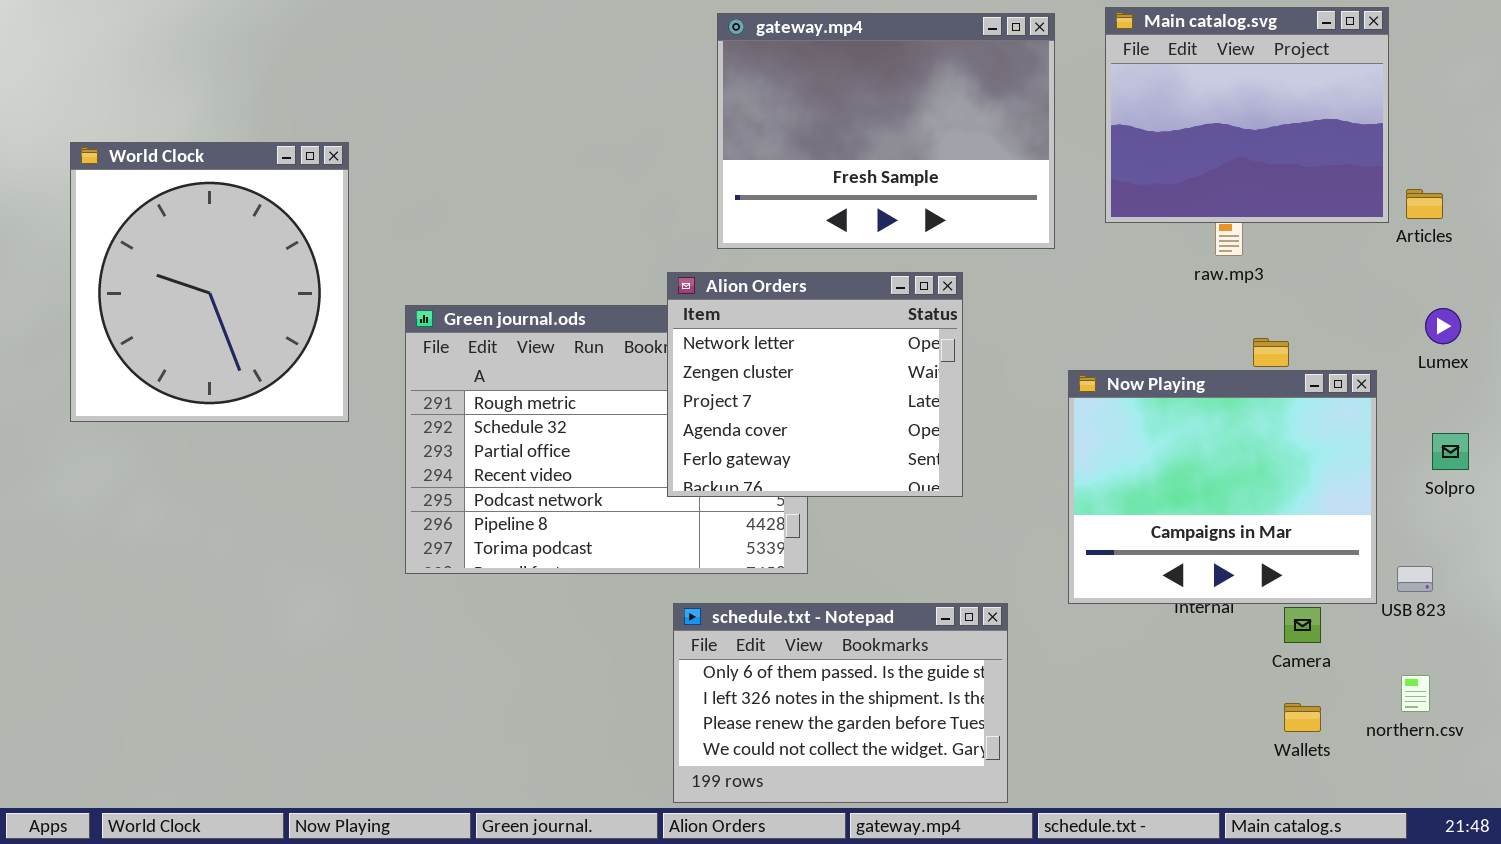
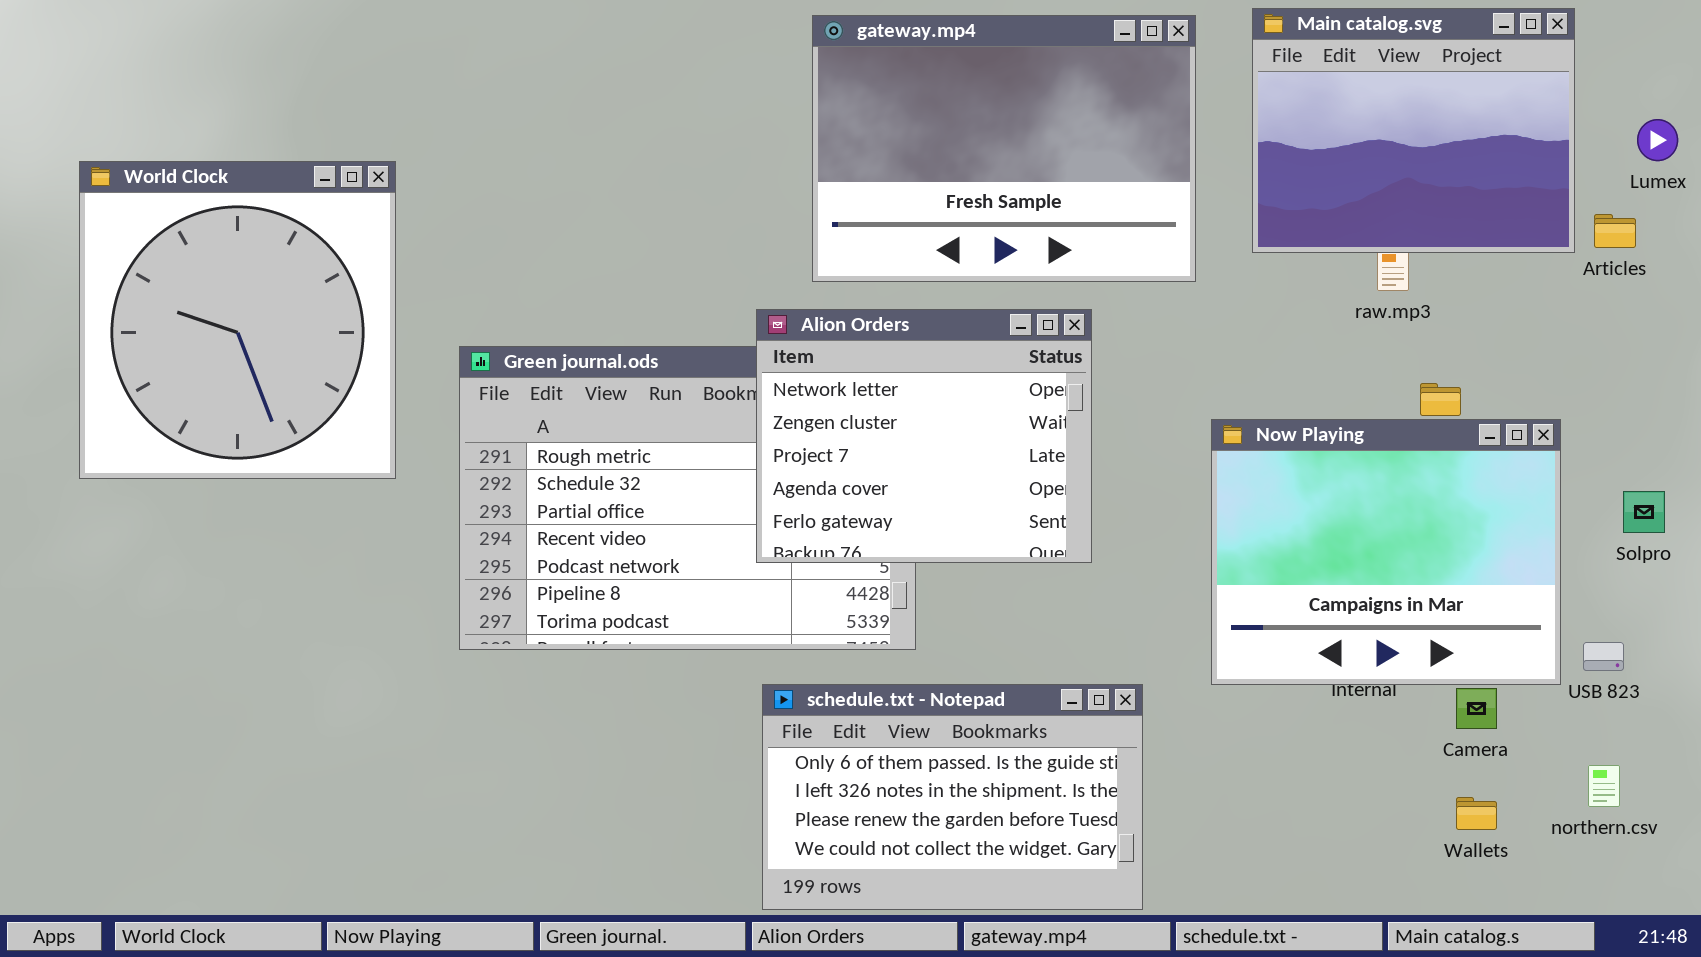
Lumex: [1425,308,1461,344] -> [1637,119,1678,161], moved

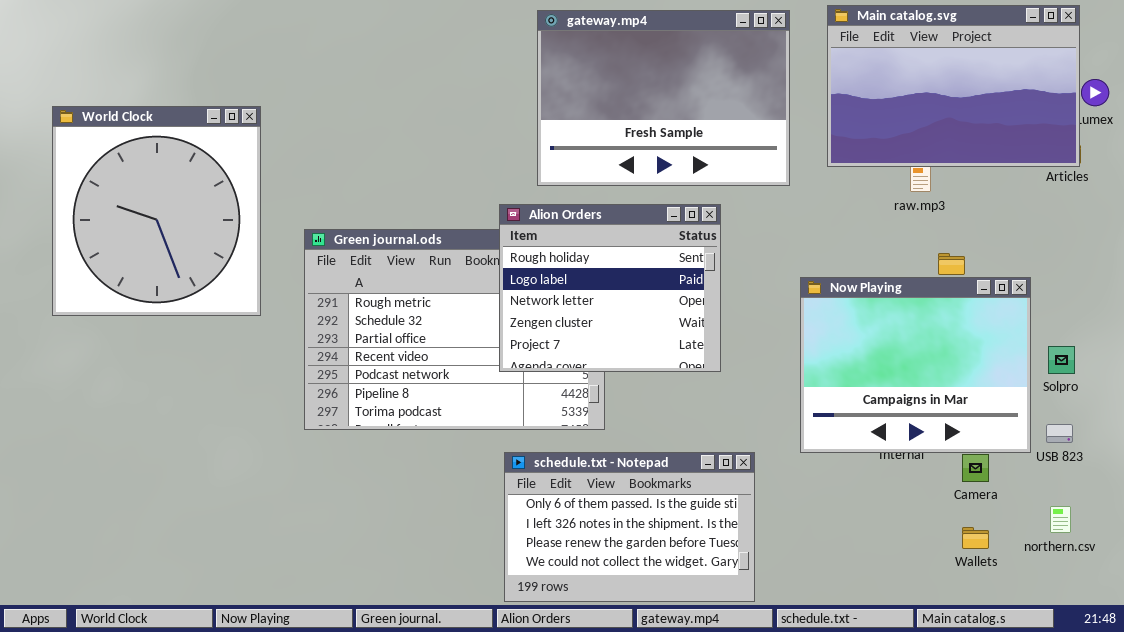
Main catalog.svg: [1252,8,1575,253] -> [827,5,1080,167], resized
Alion Orders: [756,309,1092,563] -> [499,204,721,372], scrolled up 2 rows
Solpro: [1623,491,1665,533] -> [1048,346,1075,374], moved

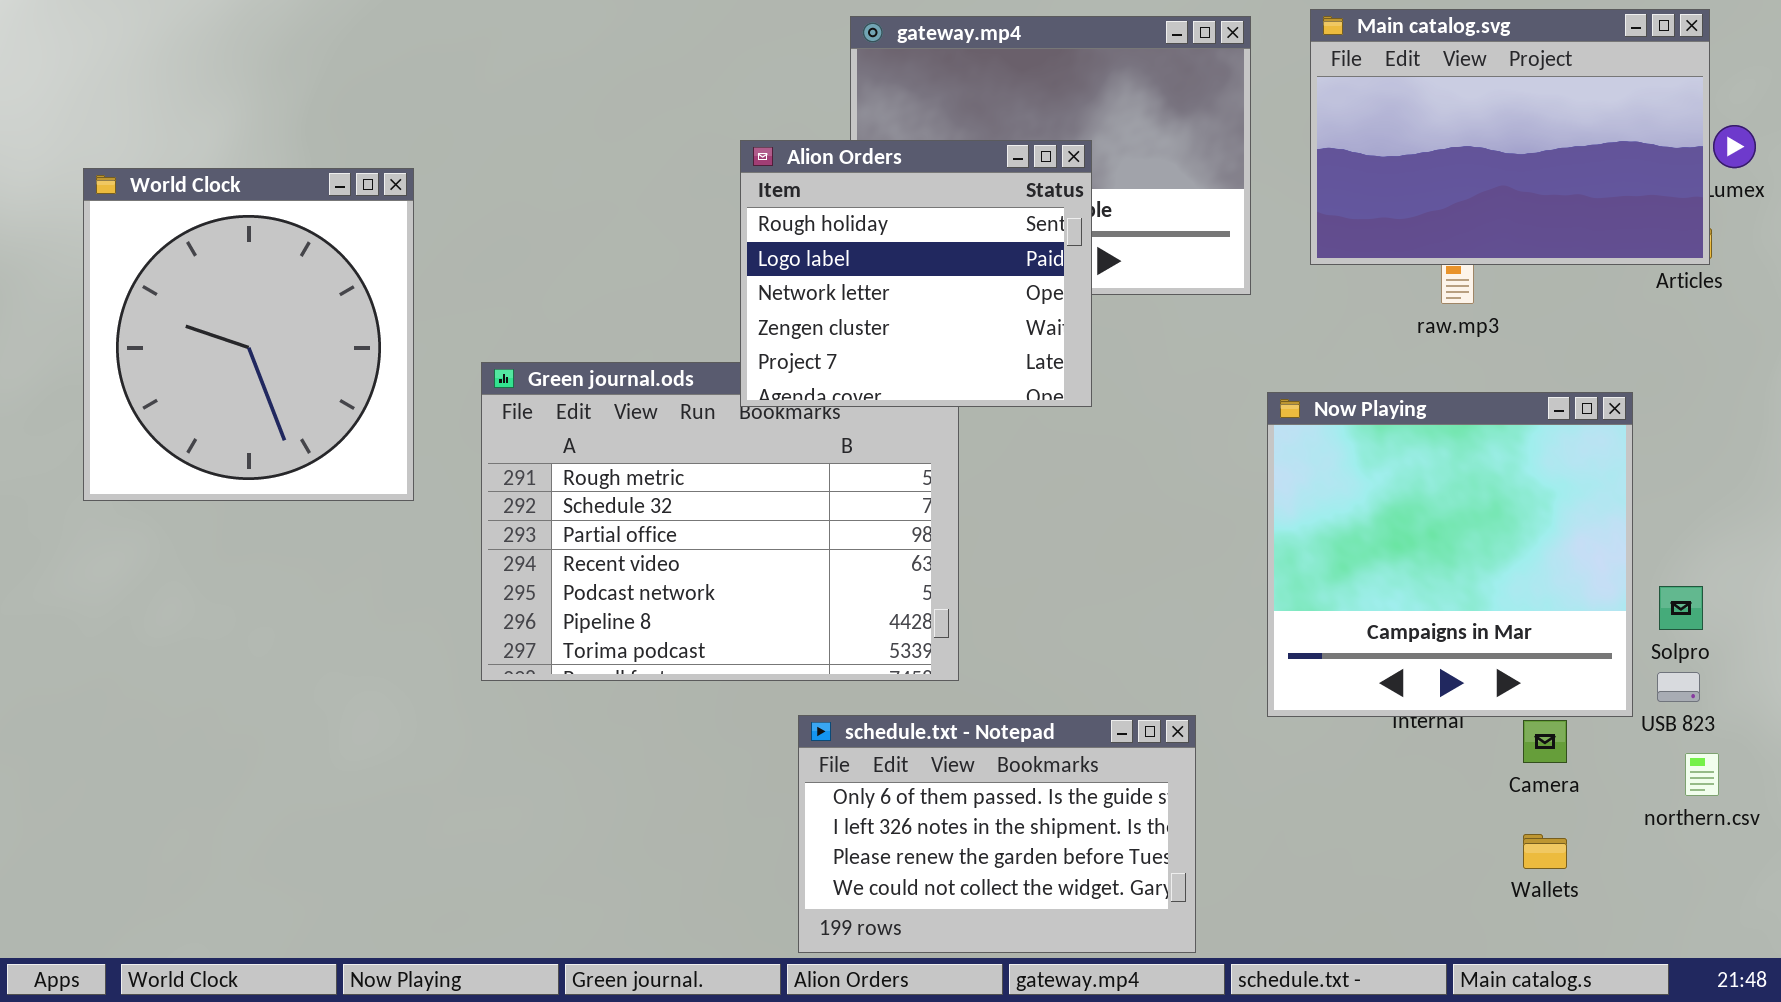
Alion Orders: [499,204,721,372] -> [740,140,1092,407], moved
Now Playing: [800,277,1031,453] -> [1267,392,1633,717], resized
Solpro: [1048,346,1075,374] -> [1659,586,1703,630], moved
northern.csv: [1050,506,1071,533] -> [1685,753,1719,796], moved

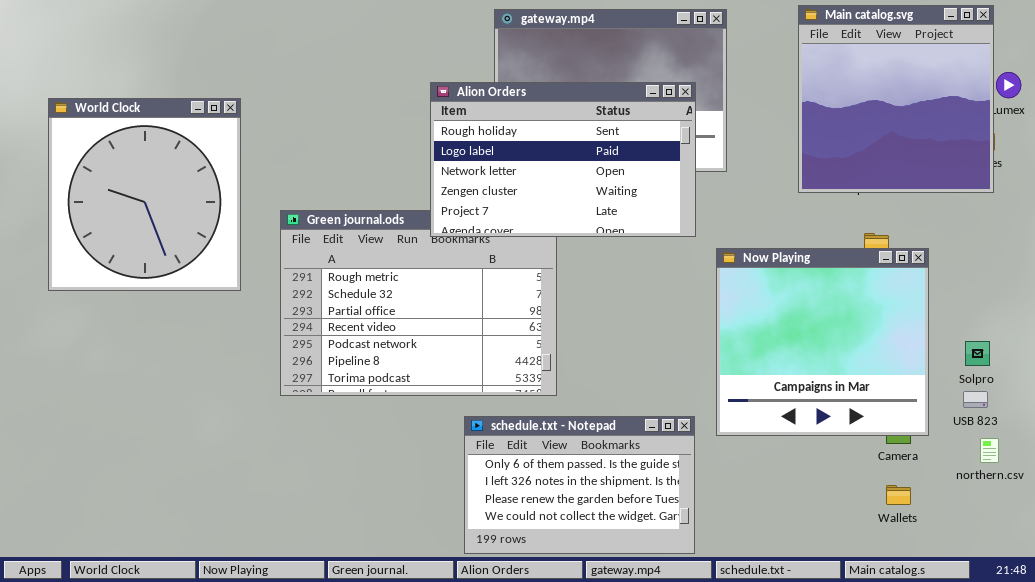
Main catalog.svg: [1310,9,1710,265] -> [798,5,994,193], resized
Alion Orders: [740,140,1092,407] -> [430,82,696,237], resized
Now Playing: [1267,392,1633,717] -> [716,248,929,436], moved

